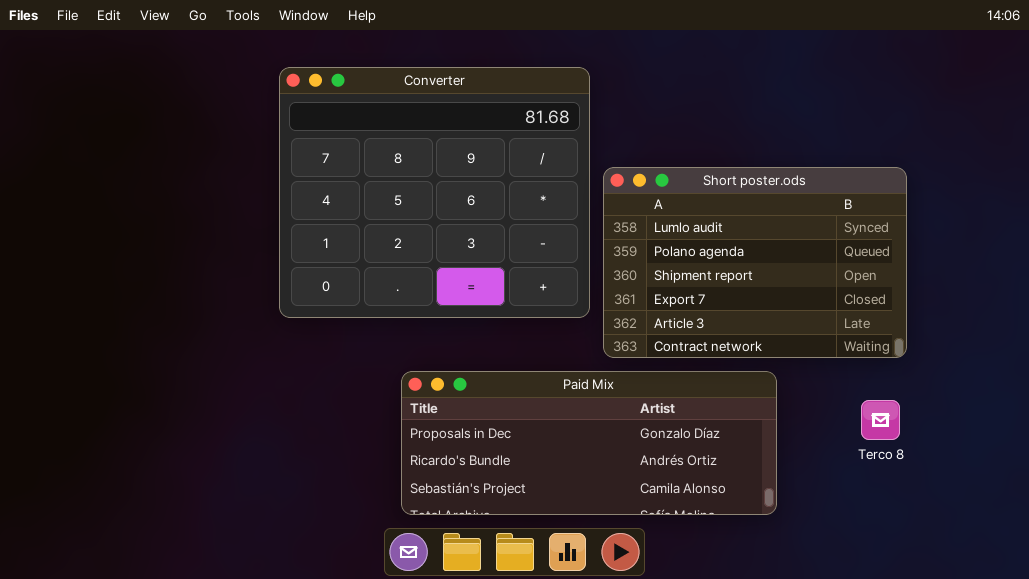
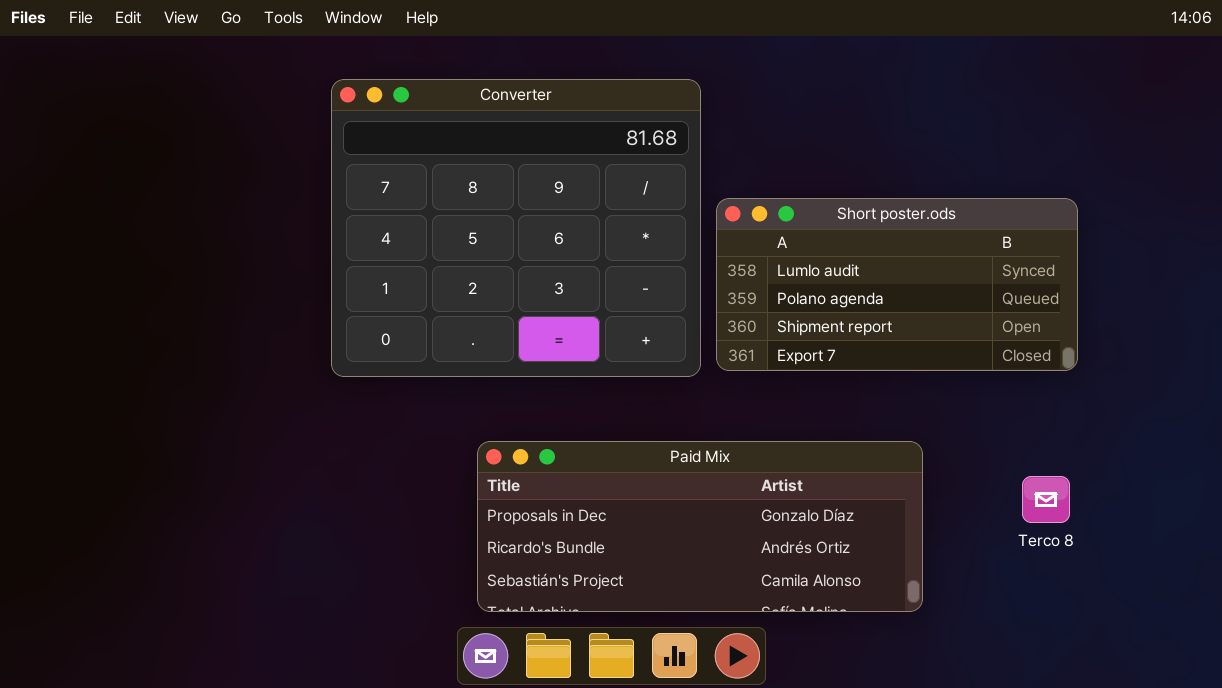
Short poster.ods: [603,167,907,358] -> [716,198,1078,371], resized

